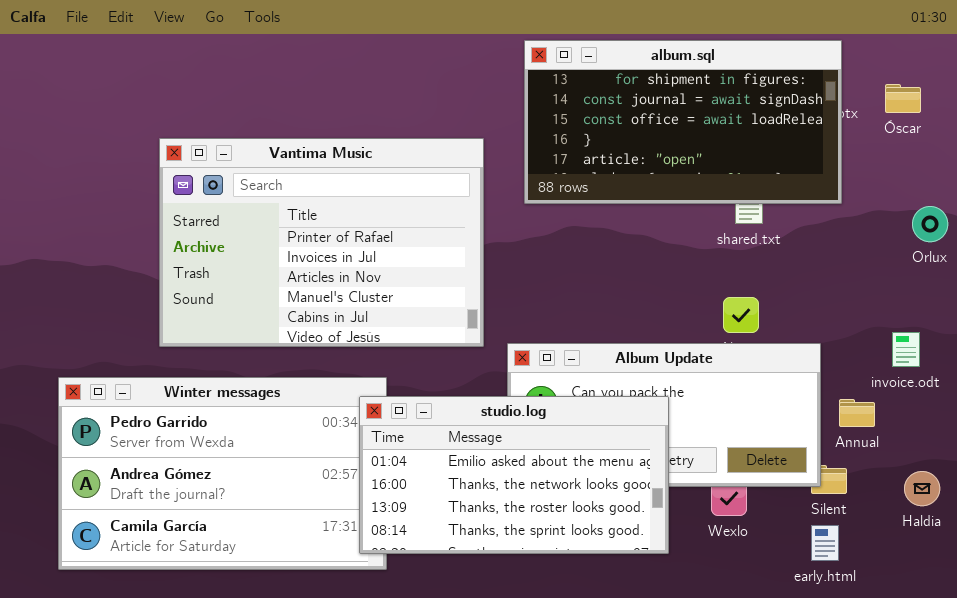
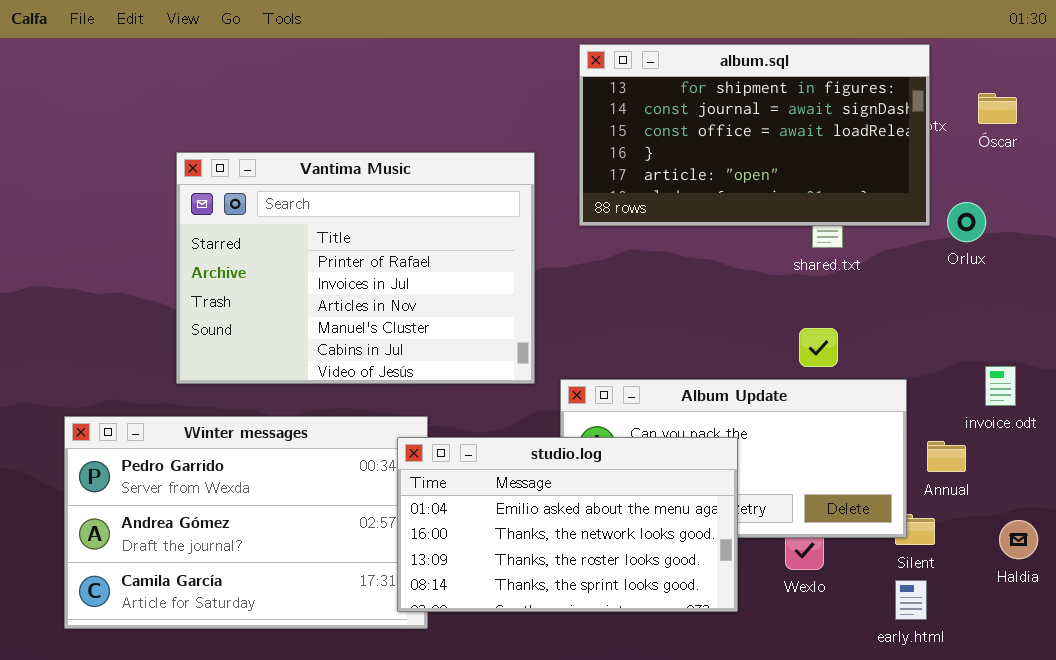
Orlux: [912,206,948,242] -> [947,202,986,242], moved

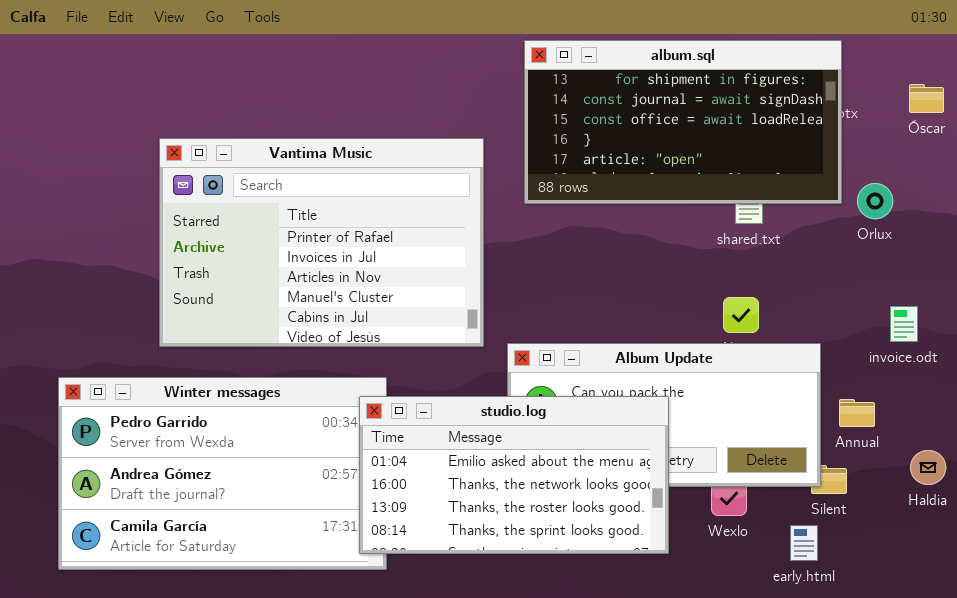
Óscar: [978,93,1017,124] -> [909,84,944,113], moved
invoice.odt: [985,366,1016,406] -> [890,306,918,342], moved
Haldia: [999,520,1038,559] -> [910,450,946,485], moved
early.html: [895,580,927,620] -> [790,525,818,561], moved

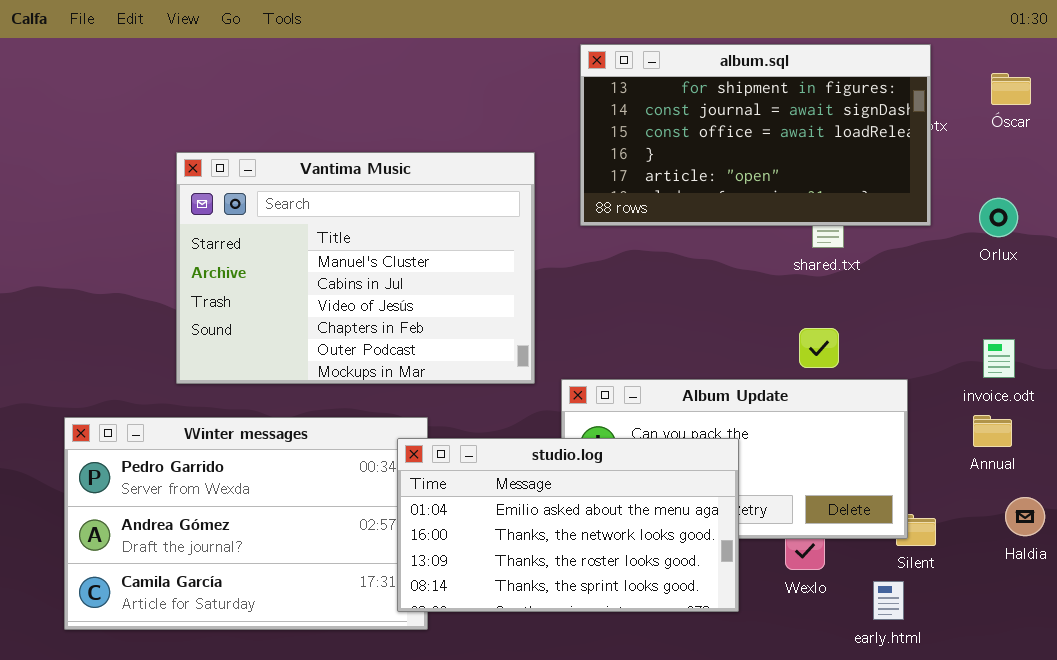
Óscar: [909,84,944,113] -> [991,73,1031,105], moved
Vantima Music: [159,138,484,347] -> [176,152,535,384], scrolled down 3 rows
Orlux: [857,183,893,219] -> [979,198,1018,237], moved
Annual: [839,399,875,427] -> [973,415,1012,447], moved

